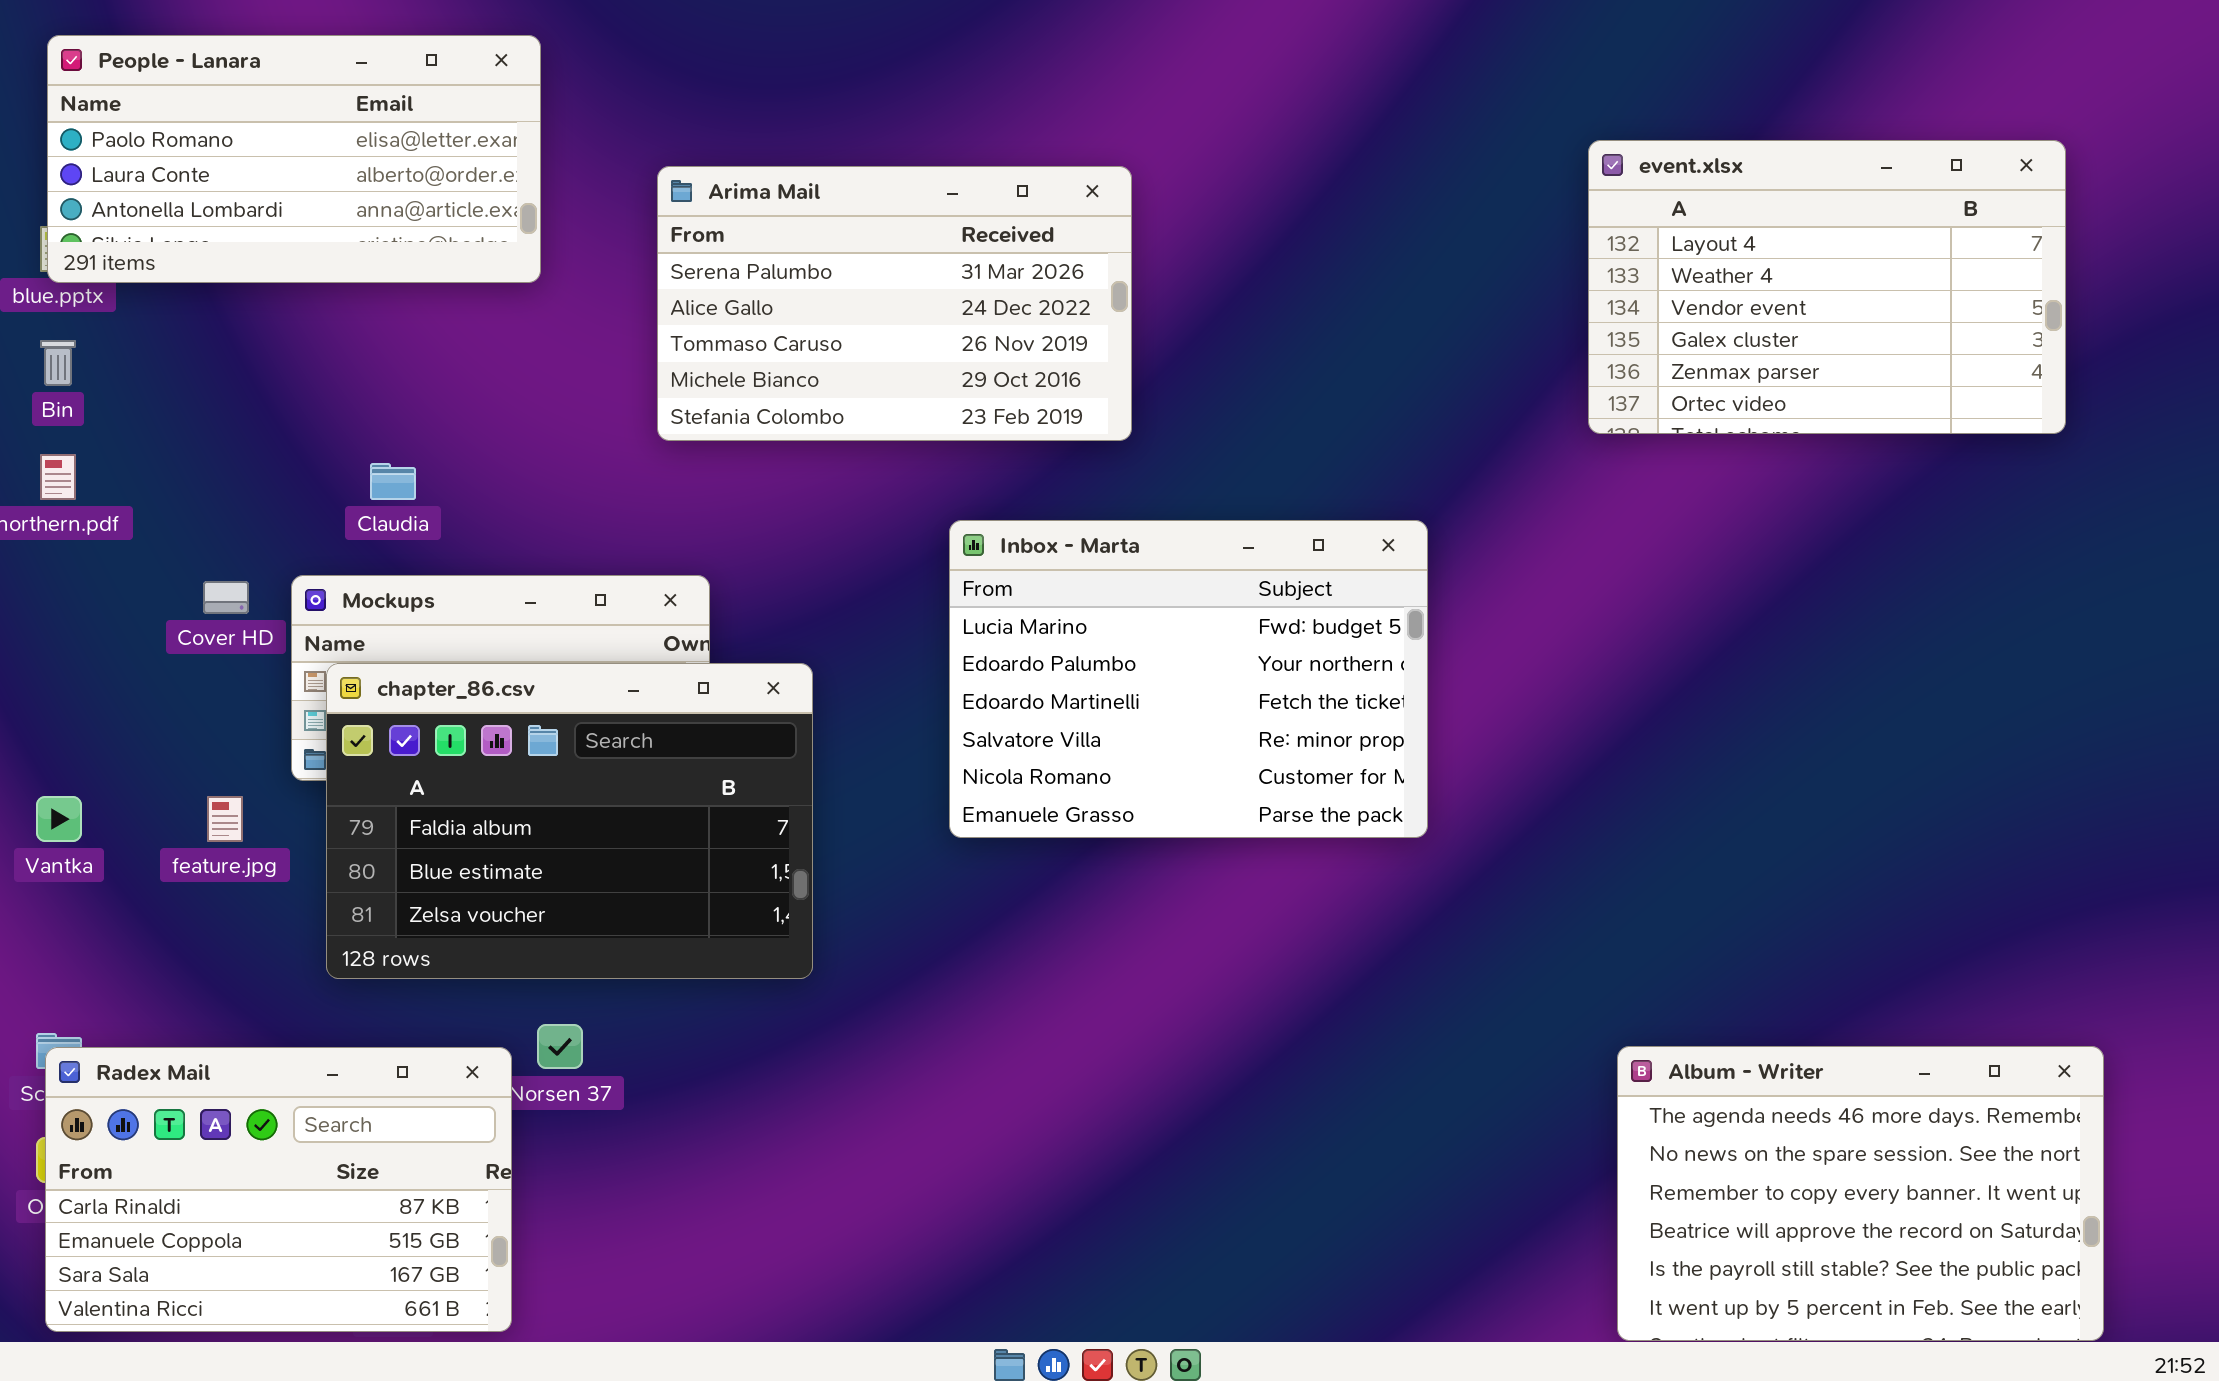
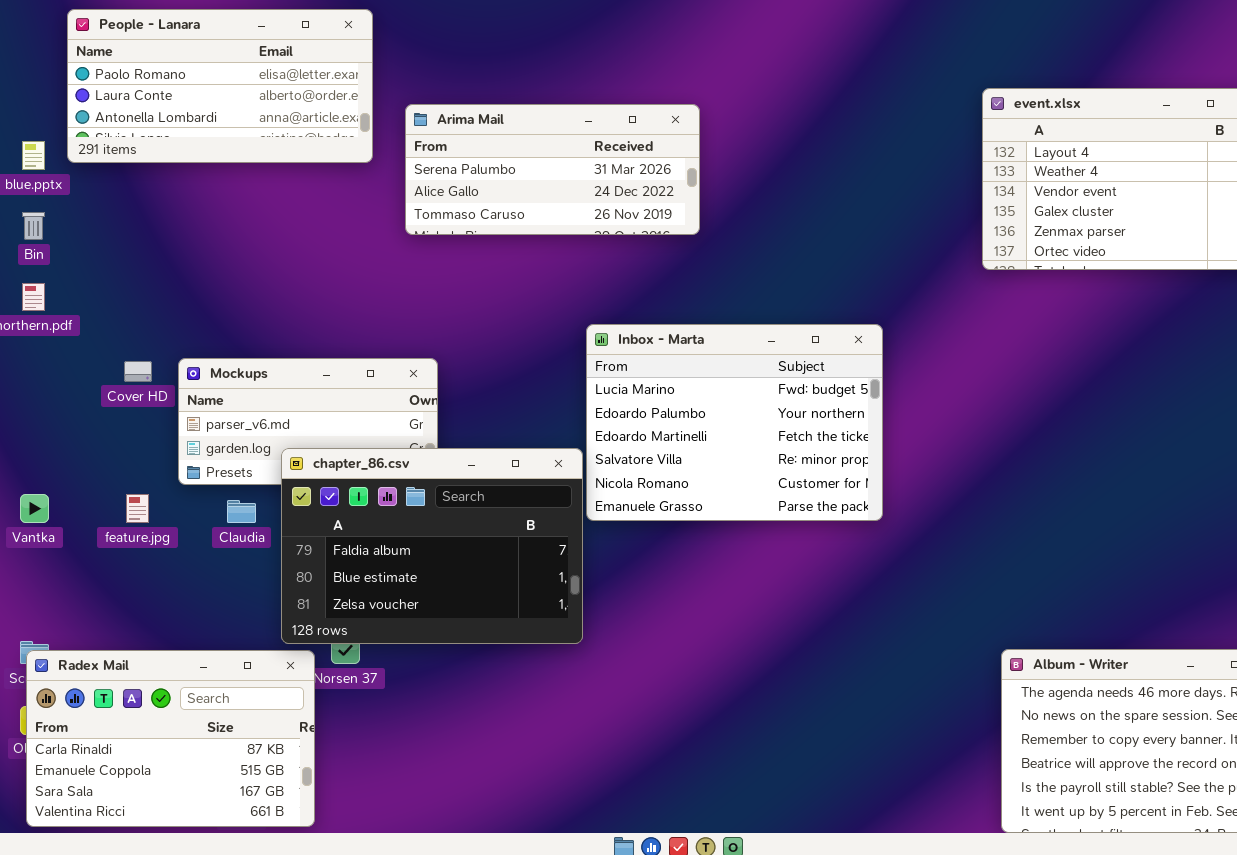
People - Lanara: [47,35,541,283] -> [67,9,373,163], moved
Arima Mail: [657,166,1132,441] -> [405,104,700,235], resized
Claudia: [370,463,416,500] -> [227,500,256,523], moved
chapter_86.csv: [326,663,813,979] -> [281,448,583,644], moved

